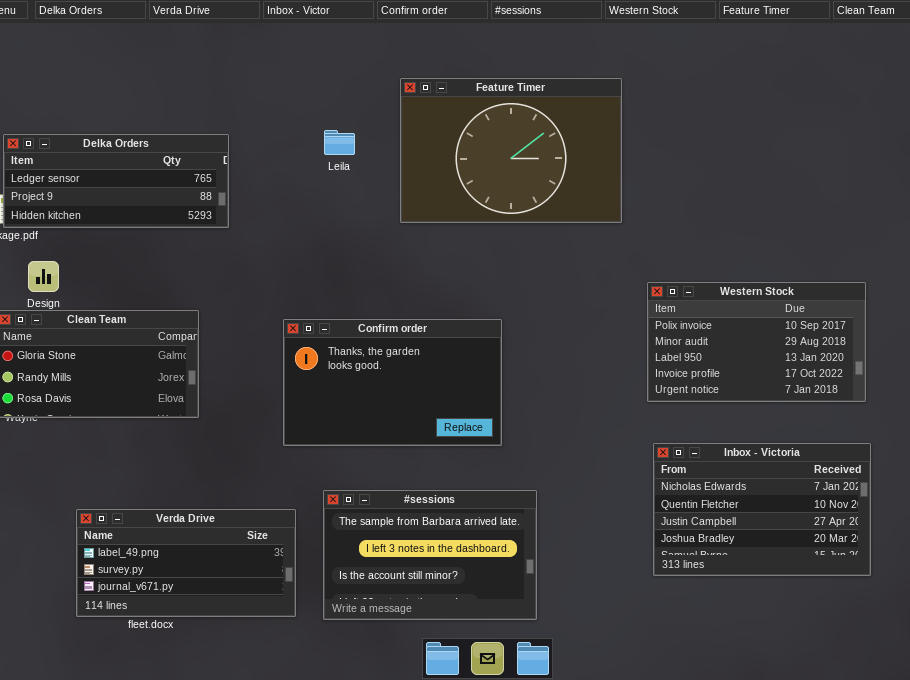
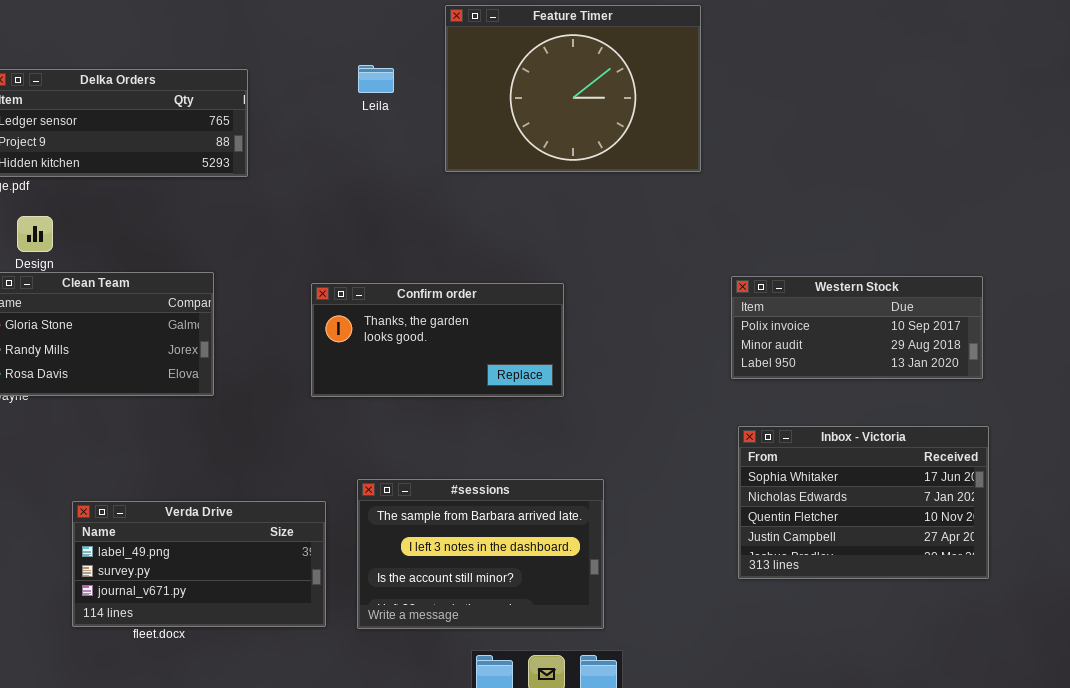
Western Stock: [647,282,866,402] -> [731,276,983,379], resized
Confirm order: [283,319,502,446] -> [311,283,564,397], resized
Inbox - Victoria: [653,443,871,576] -> [738,426,989,579], scrolled up 1 row

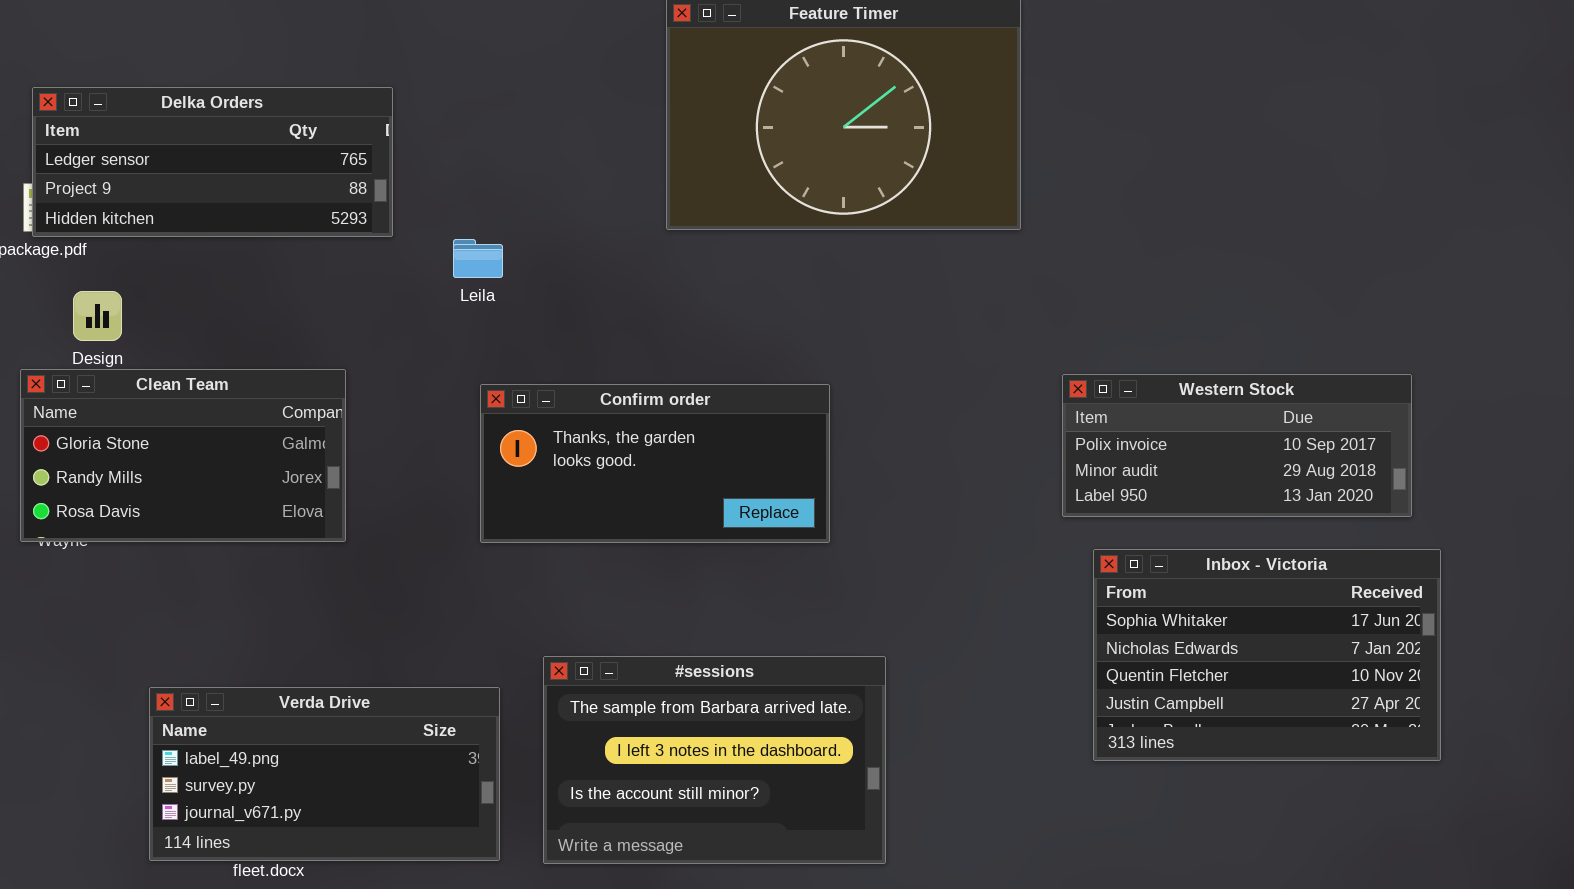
Leila: [358,65,394,93] -> [453,239,503,278], moved
Inbox - Victoria: [738,426,989,579] -> [1093,549,1441,761], moved

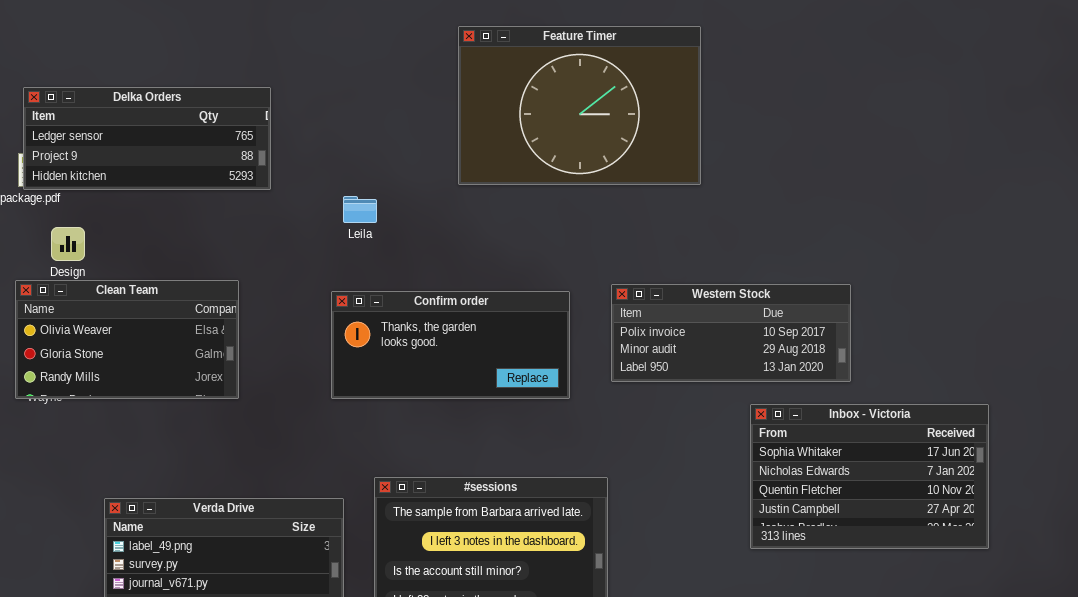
Leila: [453,239,503,278] -> [343,196,377,223], moved
Clean Team: [20,369,346,542] -> [15,280,239,399], scrolled up 1 row
Western Stock: [1062,374,1412,517] -> [611,284,851,382], moved

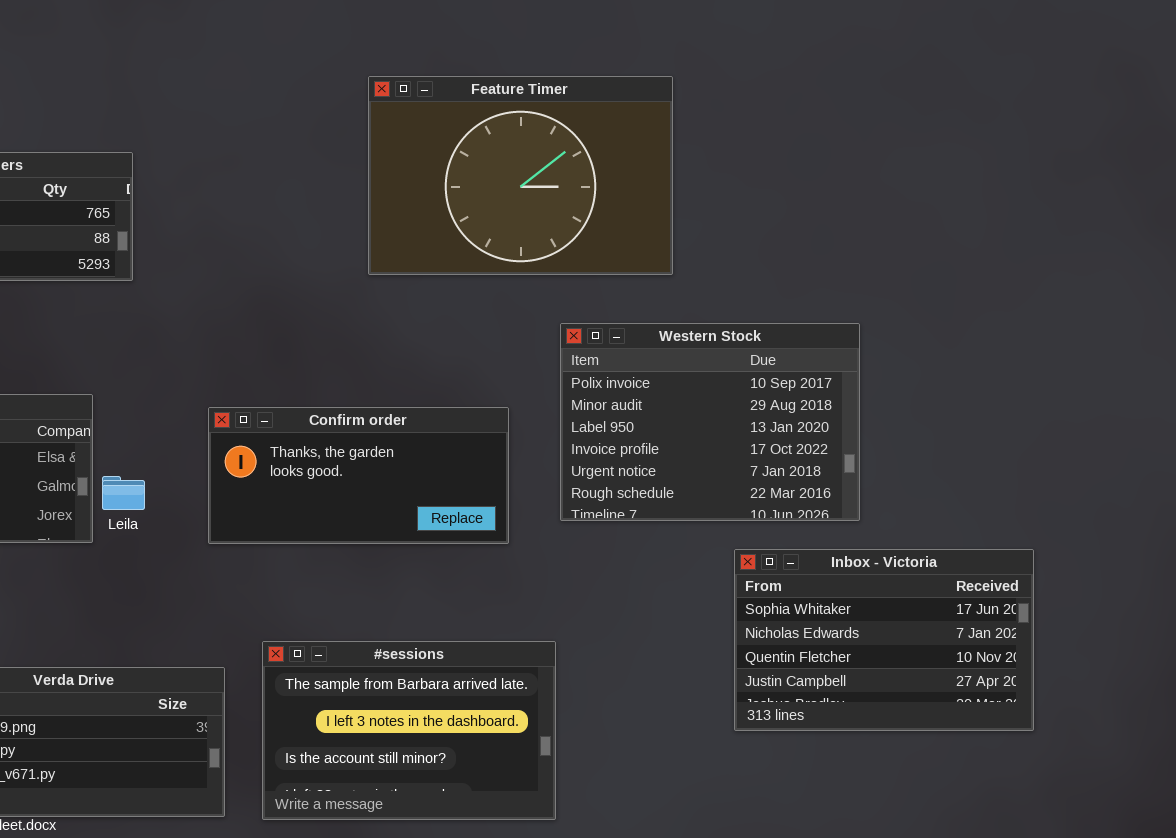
Leila: [343,196,377,223] -> [102,476,145,510], moved
Western Stock: [611,284,851,382] -> [560,323,860,521], resized

